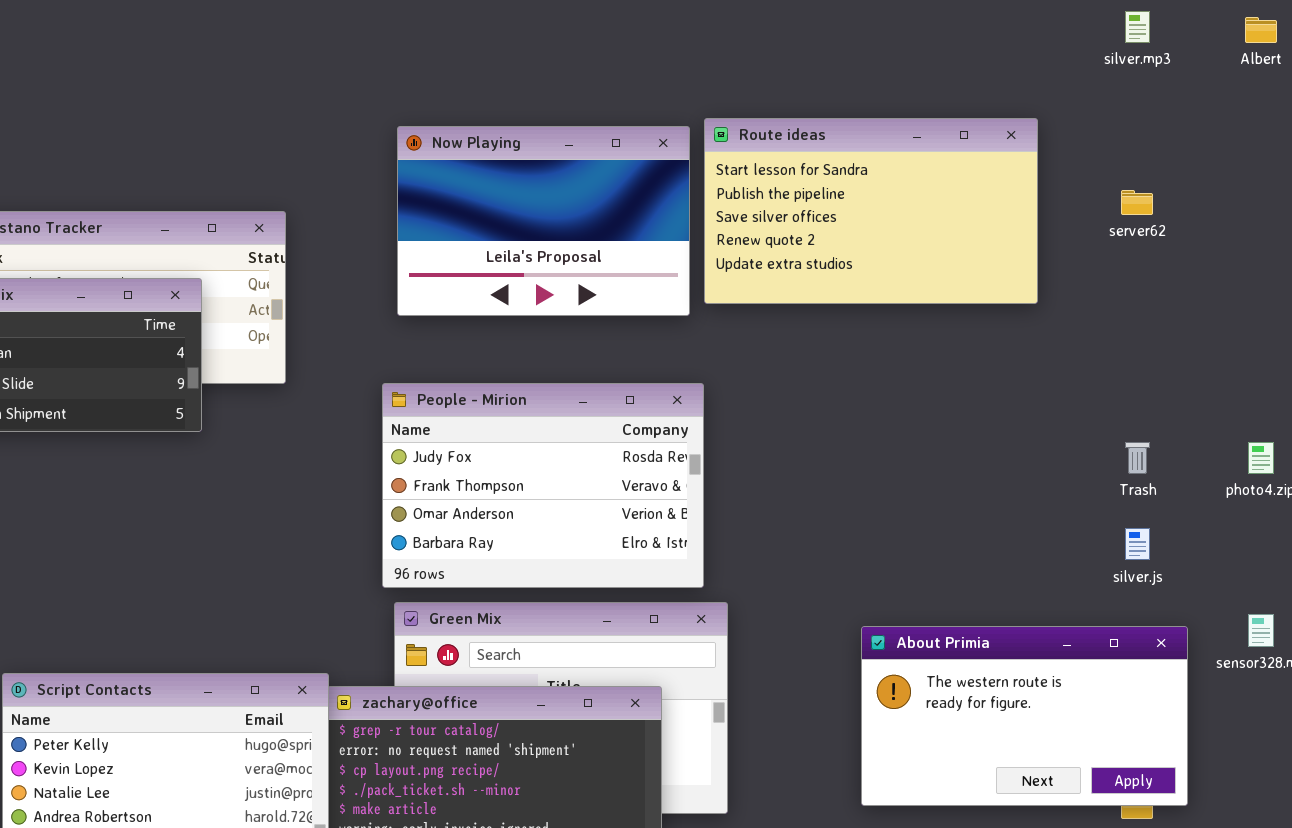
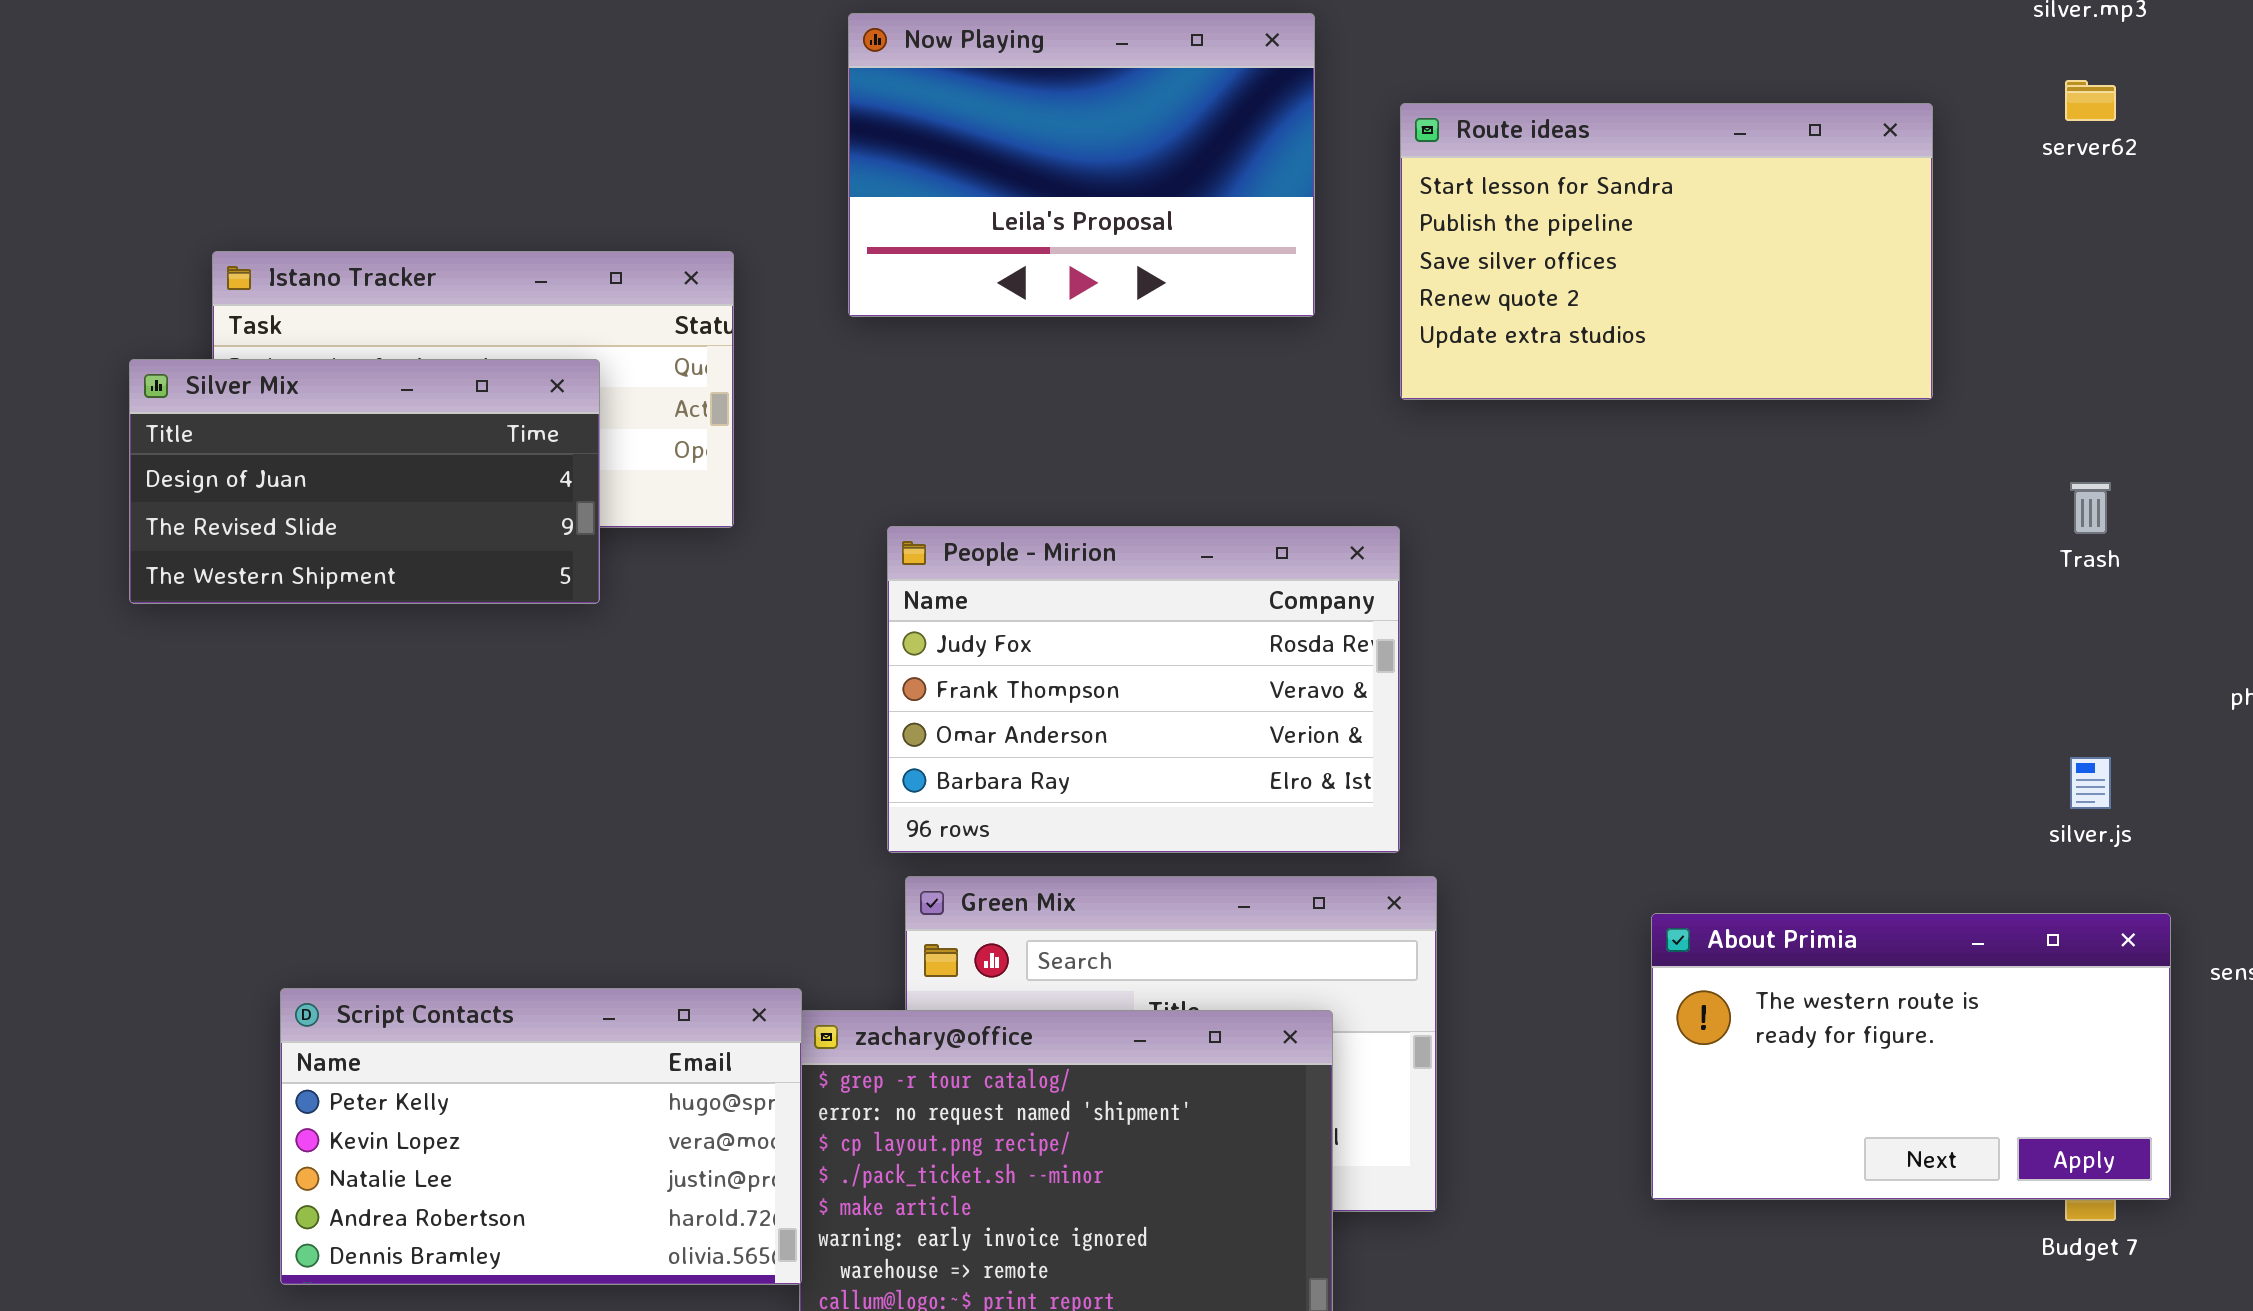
Now Playing: [397,126,690,316] -> [848,13,1315,317], moved
server62: [1121,190,1153,215] -> [2065,80,2116,121], moved
Trash: [1125,442,1150,474] -> [2070,482,2111,534], moved

